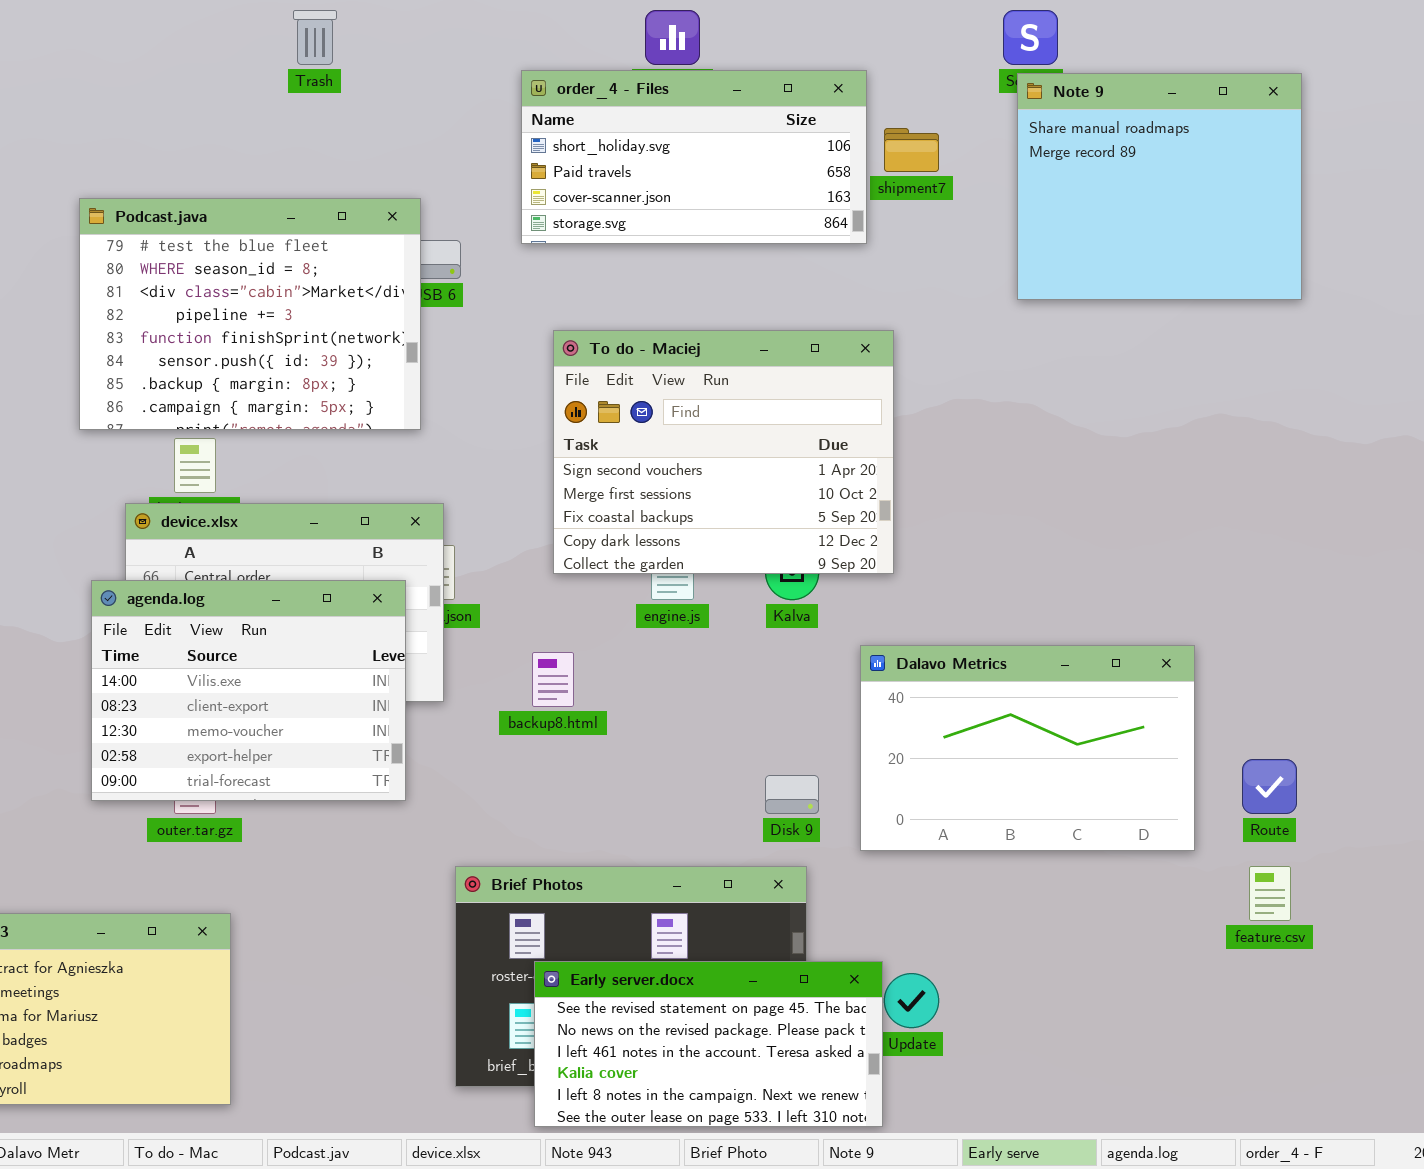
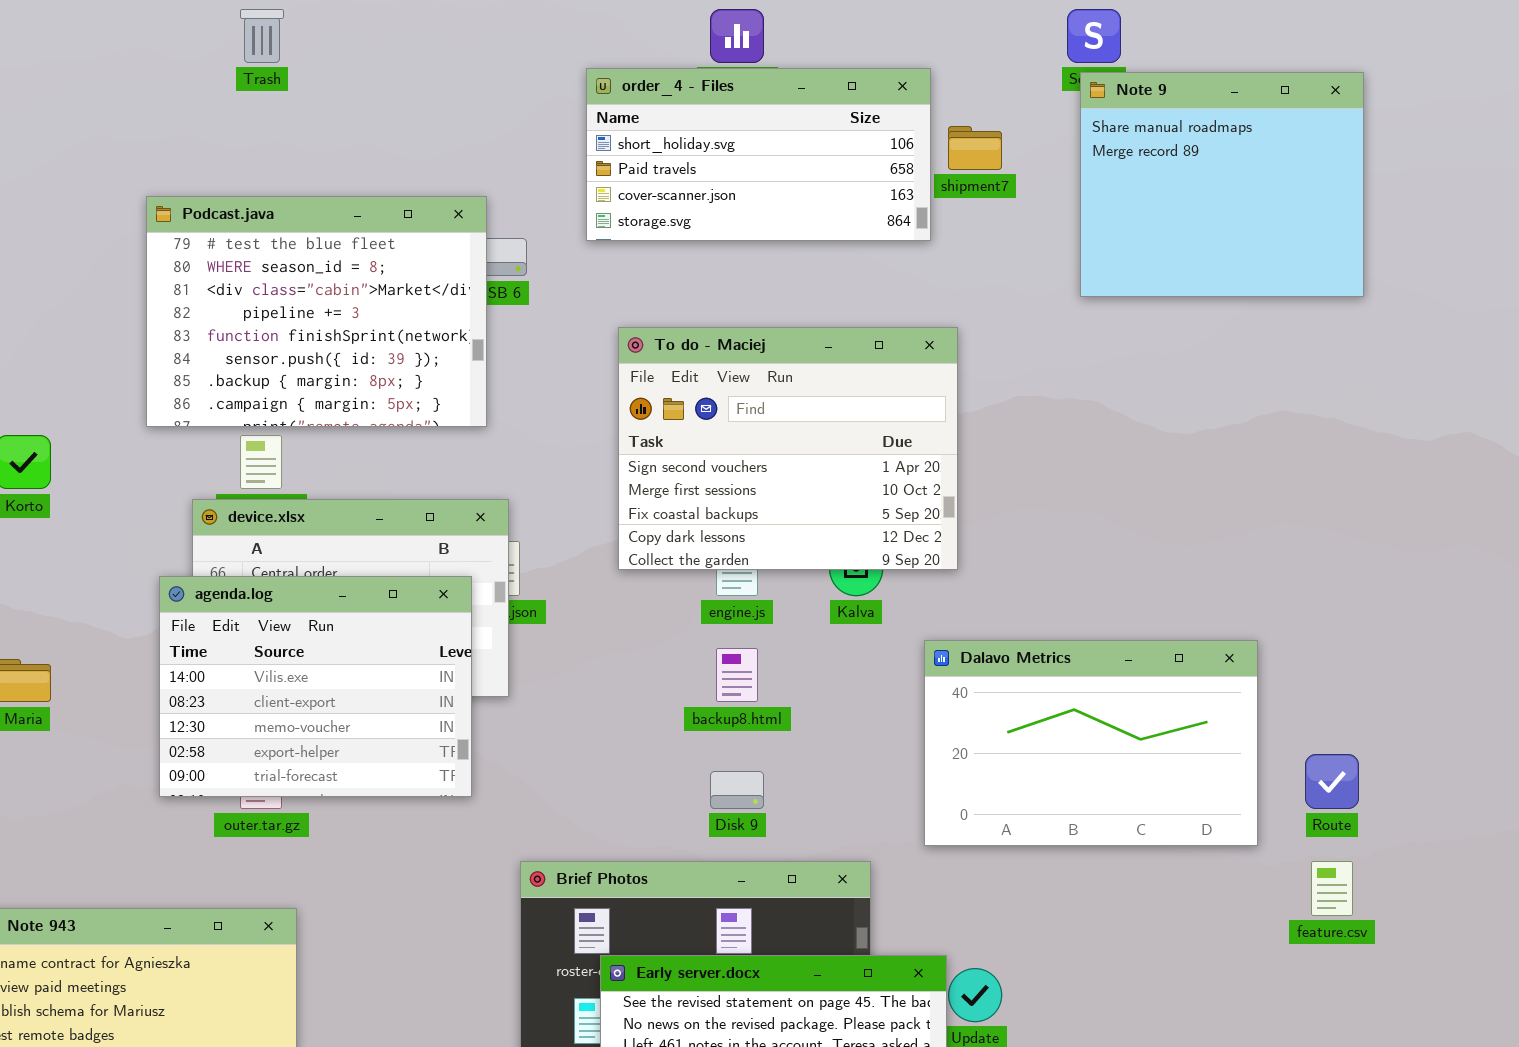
Trash: [293,10,337,65] -> [240,9,284,63], moved
backup8.html: [532,652,574,707] -> [716,648,758,702], moved
Disk 9: [765,775,819,814] -> [710,771,764,809], moved

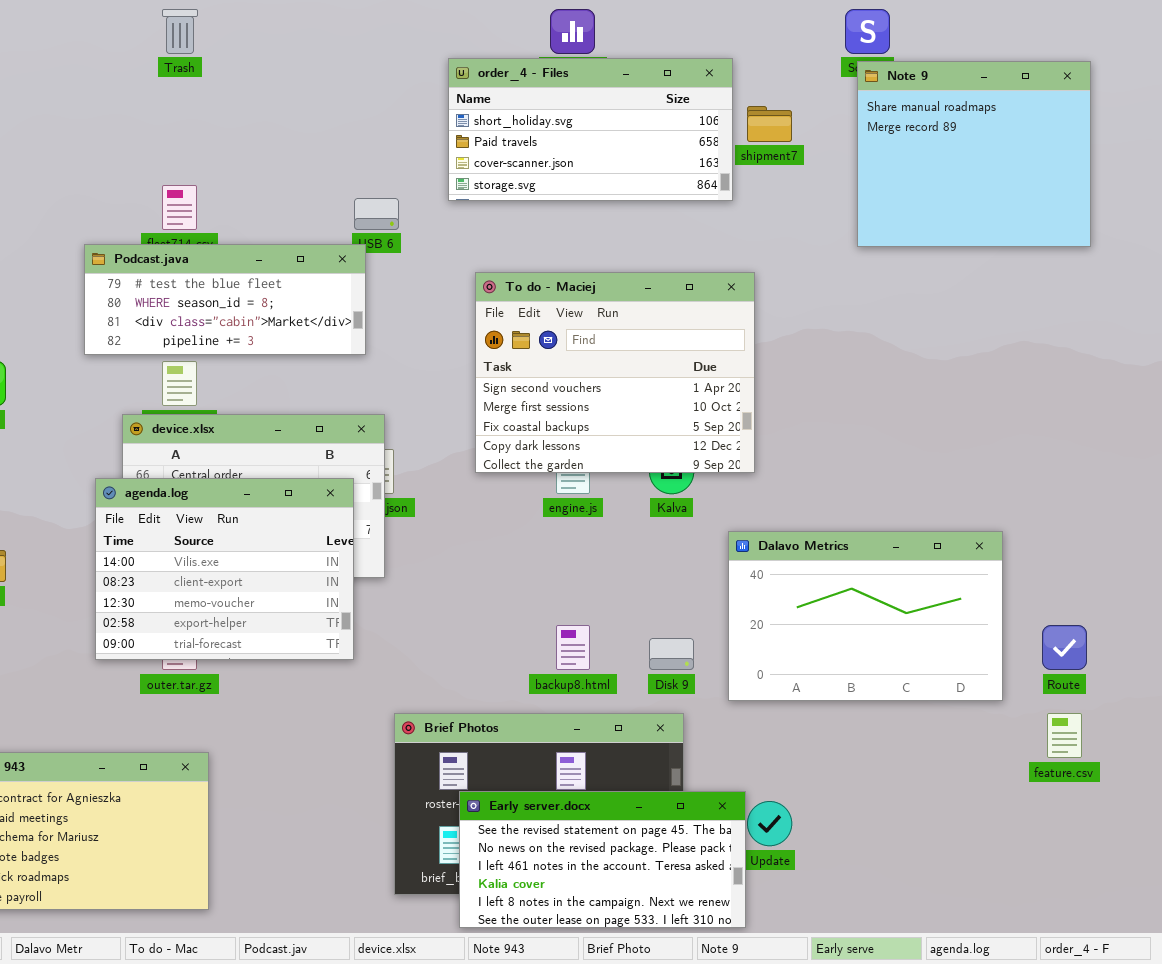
Podcast.java: [146,196,487,427] -> [84,244,366,355], resized
backup8.html: [716,648,758,702] -> [556,625,590,670], moved
Disk 9: [710,771,764,809] -> [649,638,694,670], moved

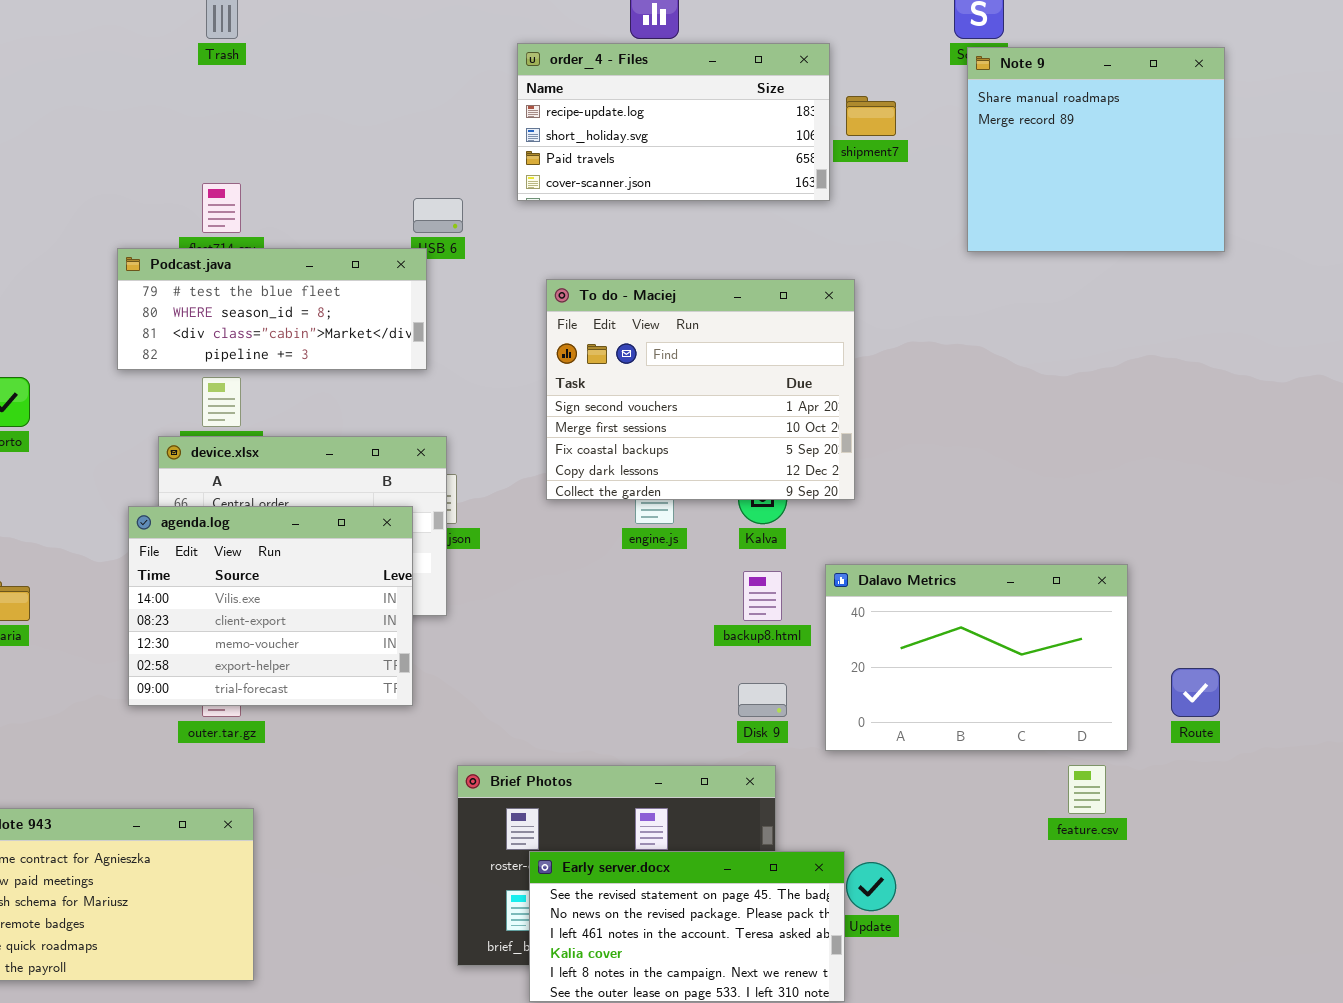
order_4 - Files: [448,58,733,201] -> [517,43,830,201], scrolled up 1 row
backup8.html: [556,625,590,670] -> [743,571,782,621], moved
feature.csv: [1047,713,1082,758] -> [1068,765,1106,814], moved

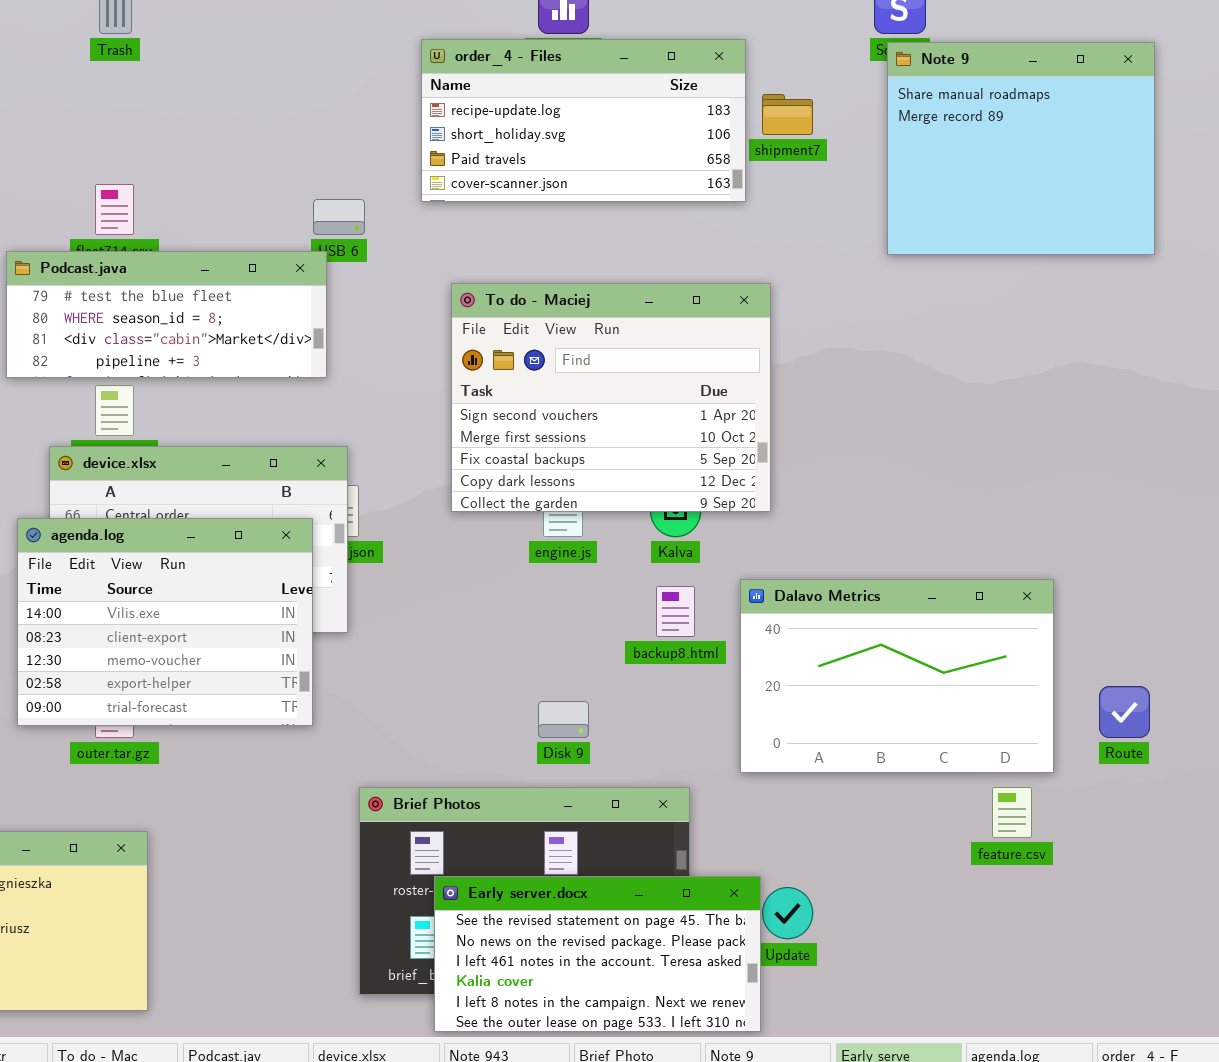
Disk 9: [738,683,787,717] -> [538,701,589,738], moved

